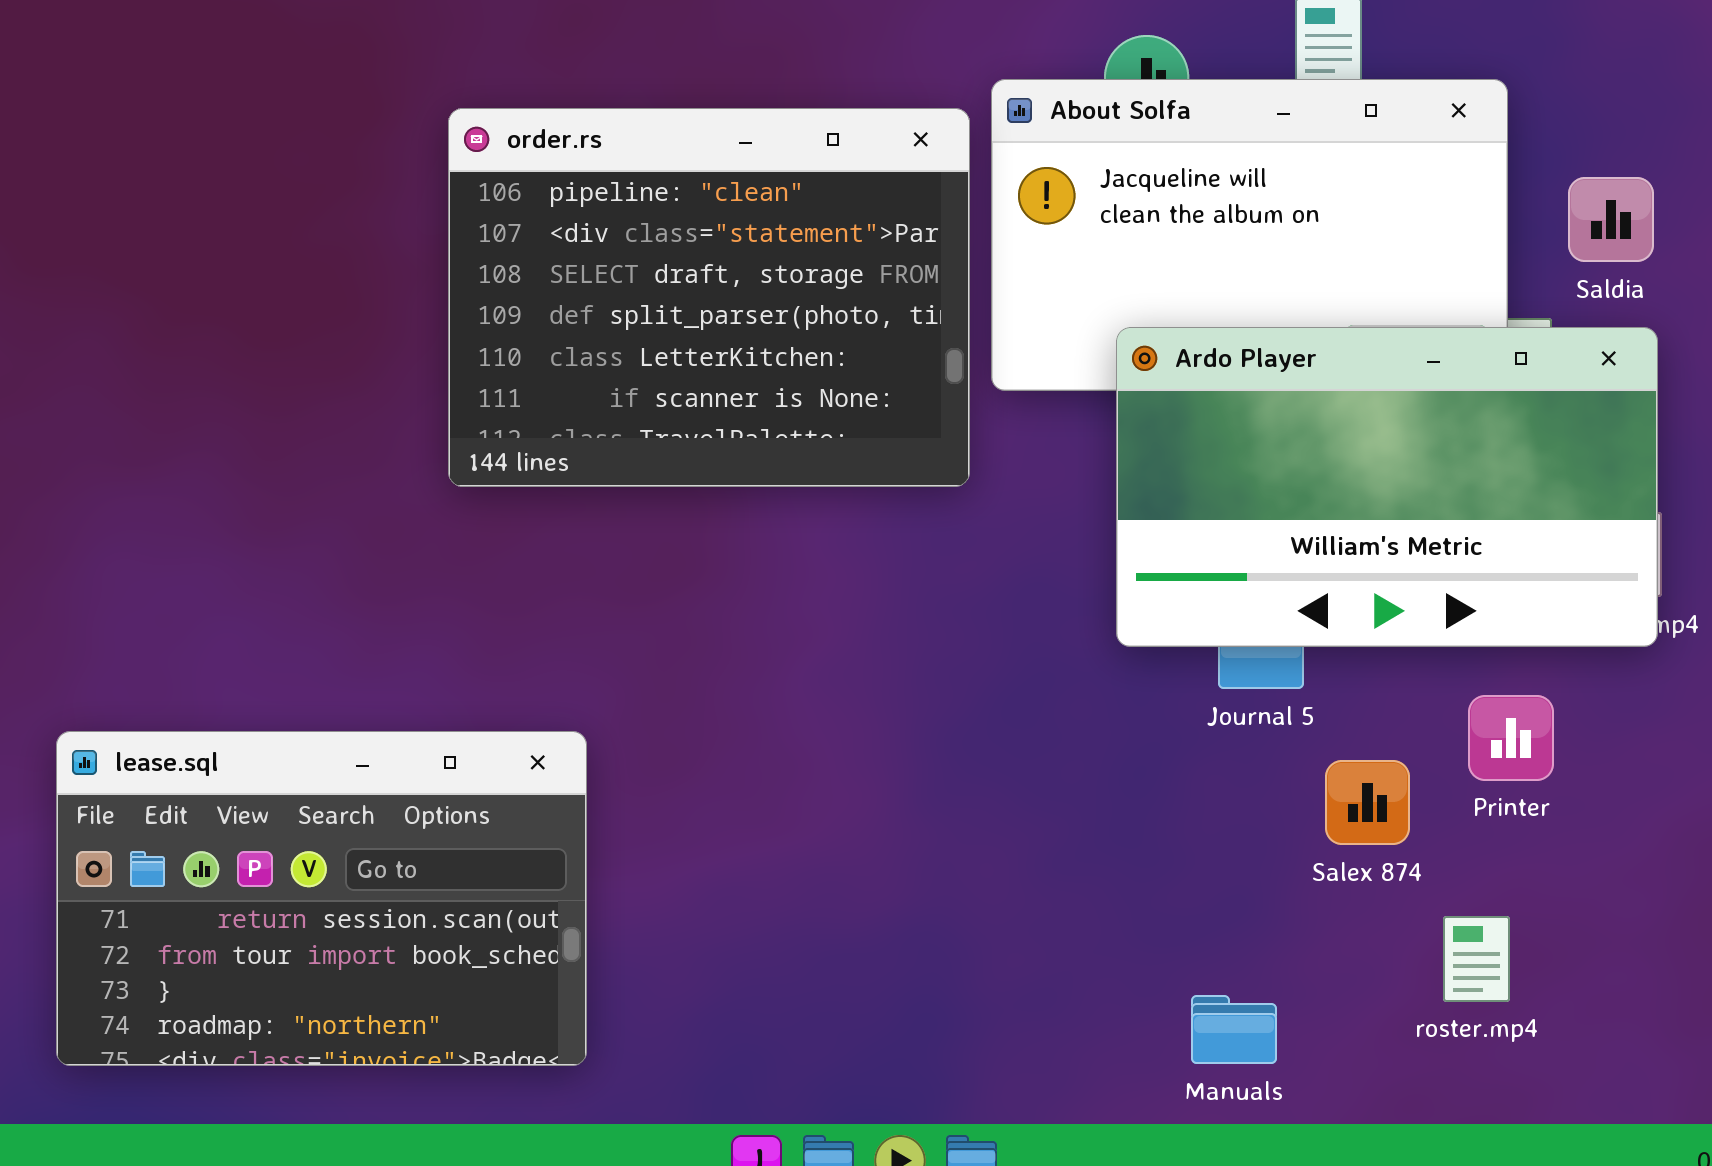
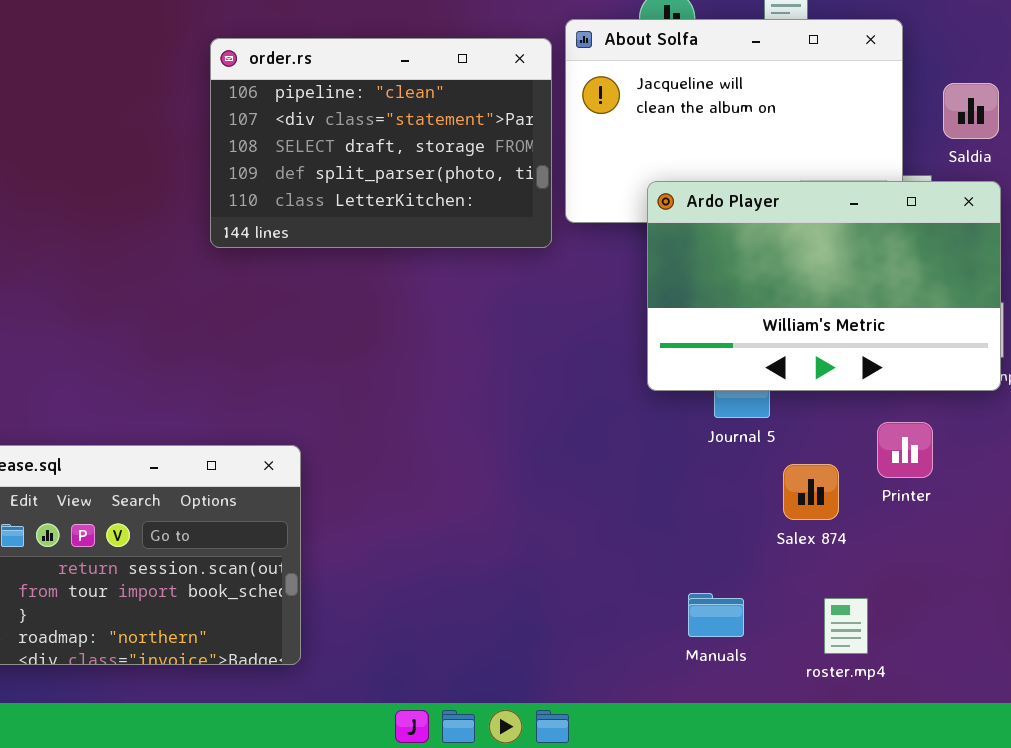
order.rs: [448,108,970,487] -> [210,38,552,248], resized
roster.mp4: [1443,916,1510,1002] -> [824,598,868,654], moved
Manuals: [1191,995,1277,1064] -> [688,593,744,637], moved

